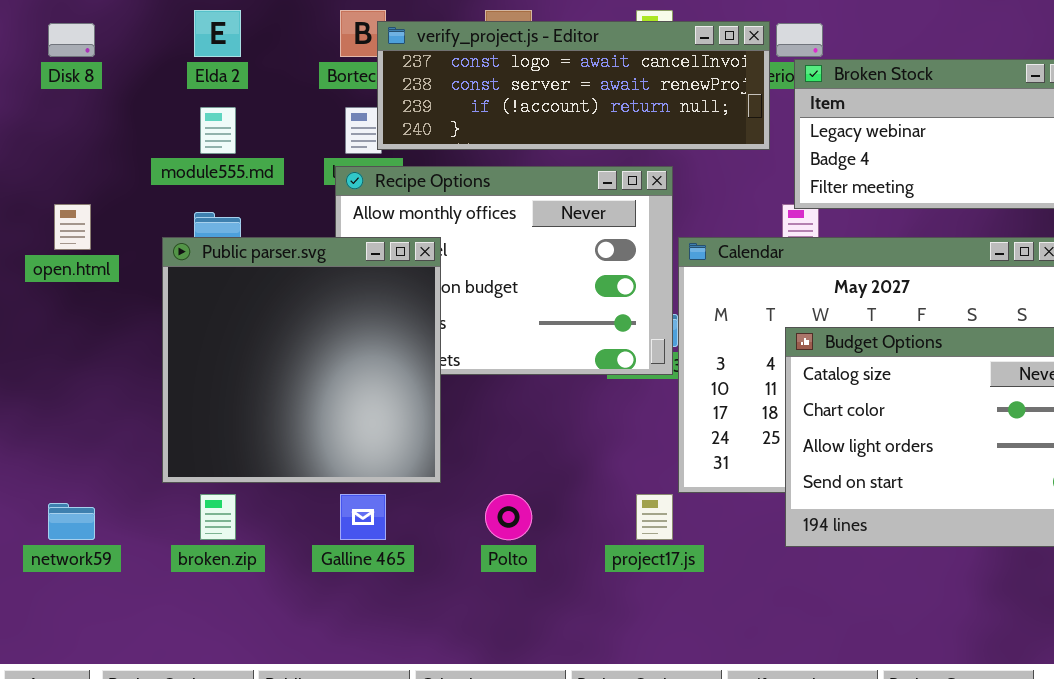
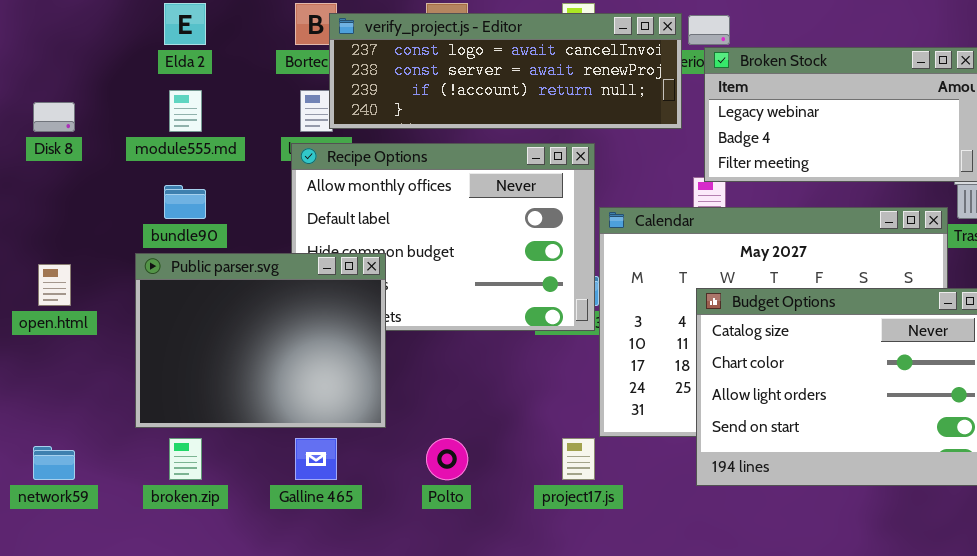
Disk 8: [48,23,95,57] -> [33,102,75,132], moved
open.html: [54,204,91,250] -> [38,264,71,306], moved
Public parser.svg: [162,237,441,483] -> [135,253,386,428], resized

